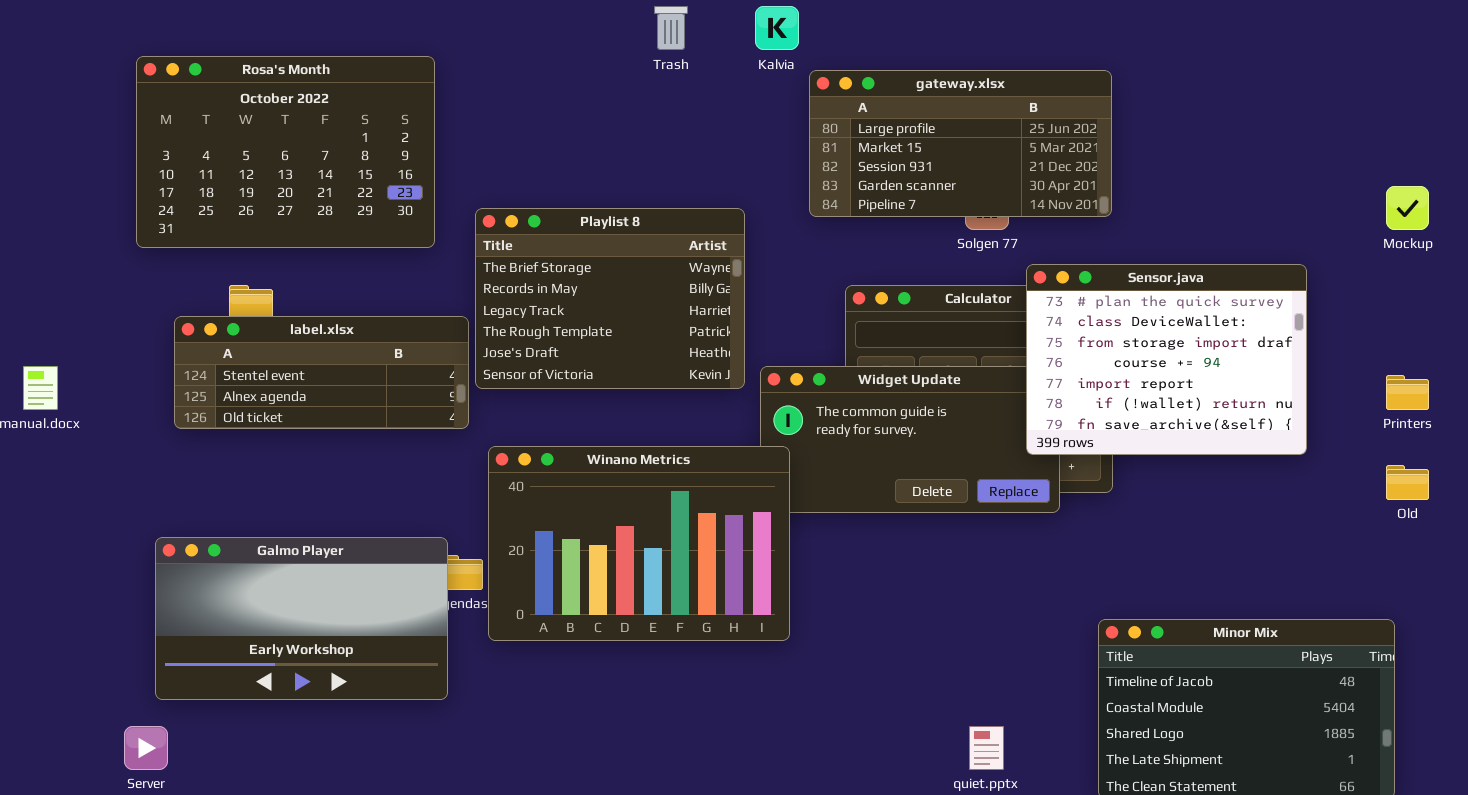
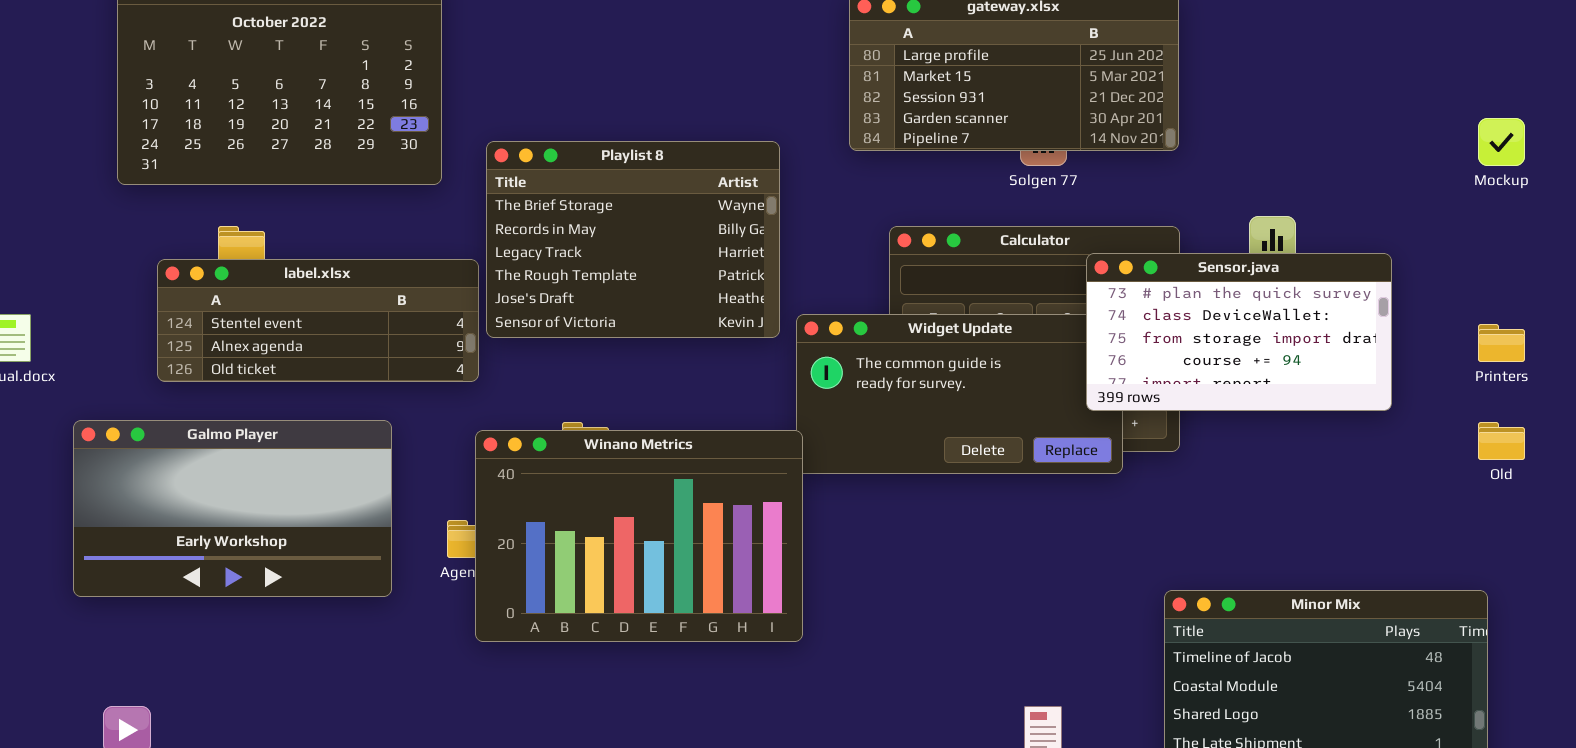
Sensor.java: [1026,264,1307,455] -> [1086,253,1392,411], resized
Winano Metrics: [488,446,790,641] -> [475,430,803,642], moved
Galmo Player: [155,537,448,700] -> [73,420,392,597], moved

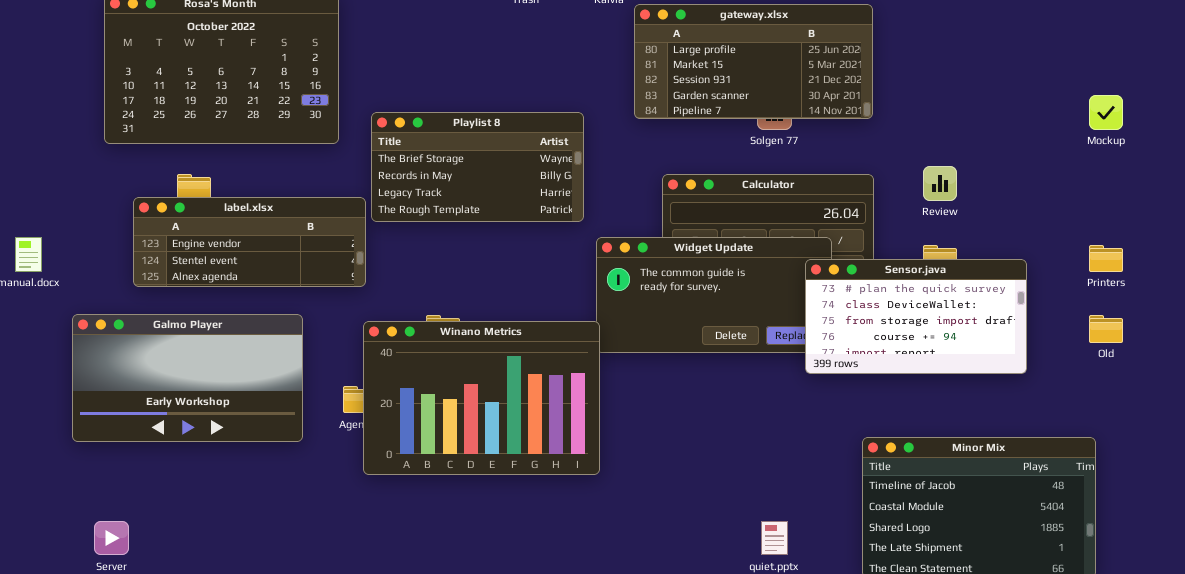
Playlist 8: [486,141,780,338] -> [371,112,584,222], resized
Sensor.java: [1086,253,1392,411] -> [805,259,1027,374], moved
label.xlsx: [157,259,479,382] -> [133,197,366,287], scrolled up 1 row

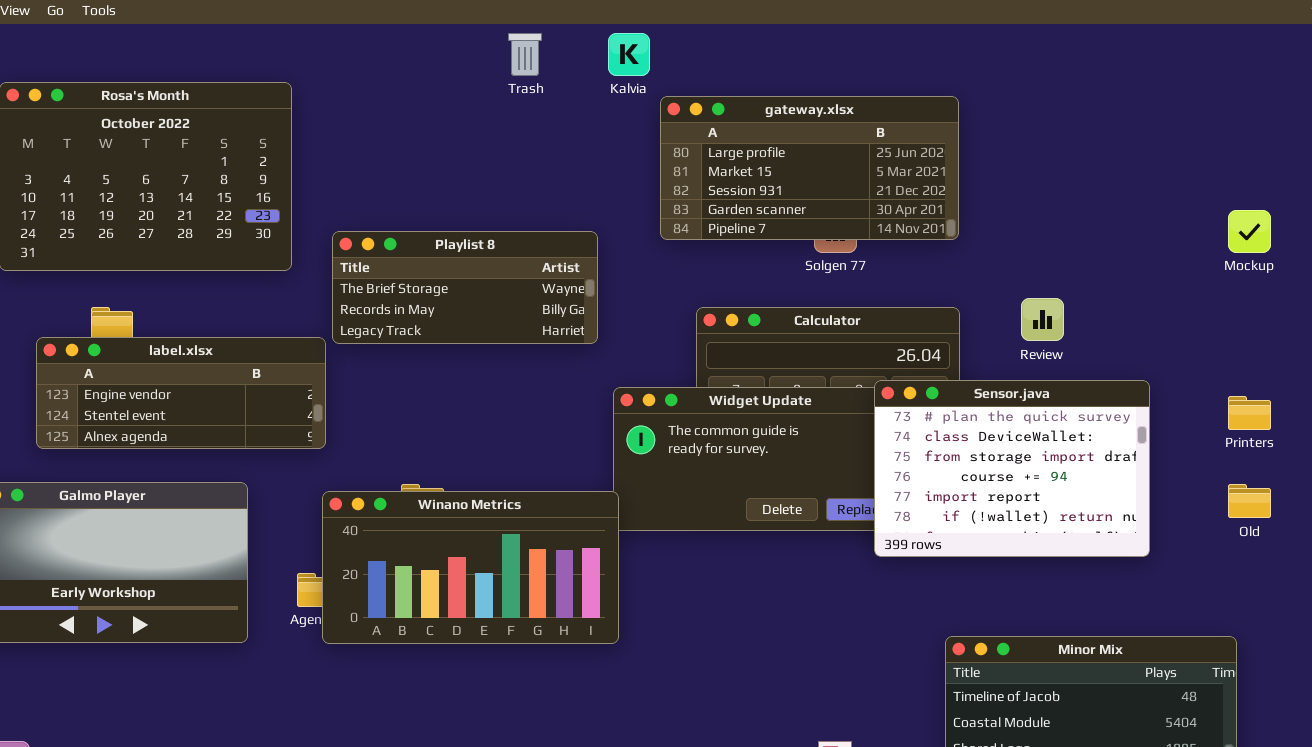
Playlist 8: [371,112,584,222] -> [332,231,598,344], resized
Sensor.java: [805,259,1027,374] -> [874,380,1150,557], resized
Winano Metrics: [363,321,600,475] -> [322,491,619,644], resized

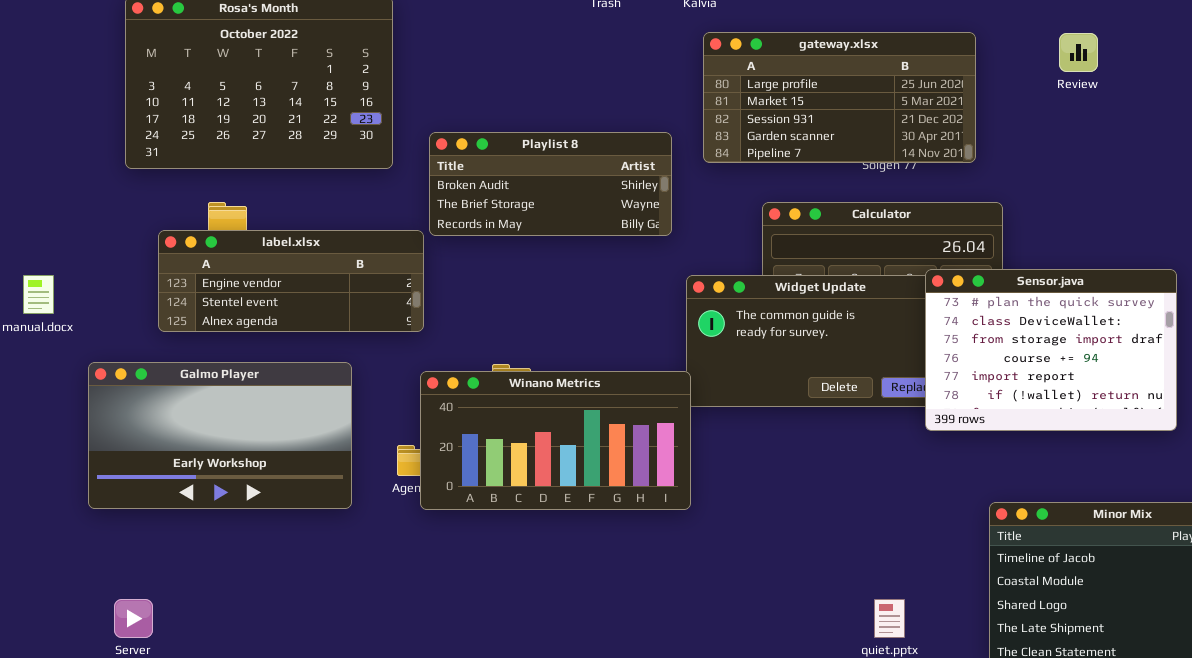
gateway.xlsx: [660,96,959,240] -> [703,32,976,163], moved
Playlist 8: [332,231,598,344] -> [429,132,672,236], scrolled up 1 row
Review: [1021,298,1064,341] -> [1059,33,1098,72], moved

